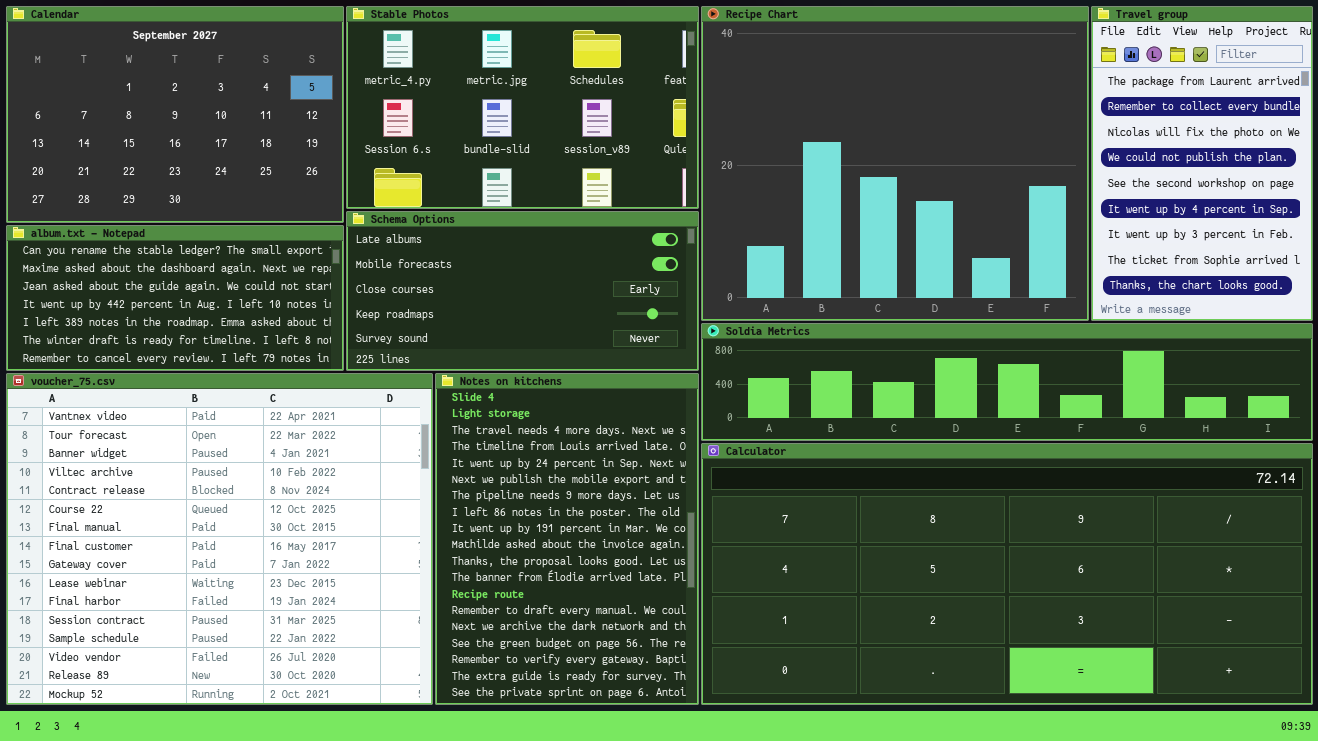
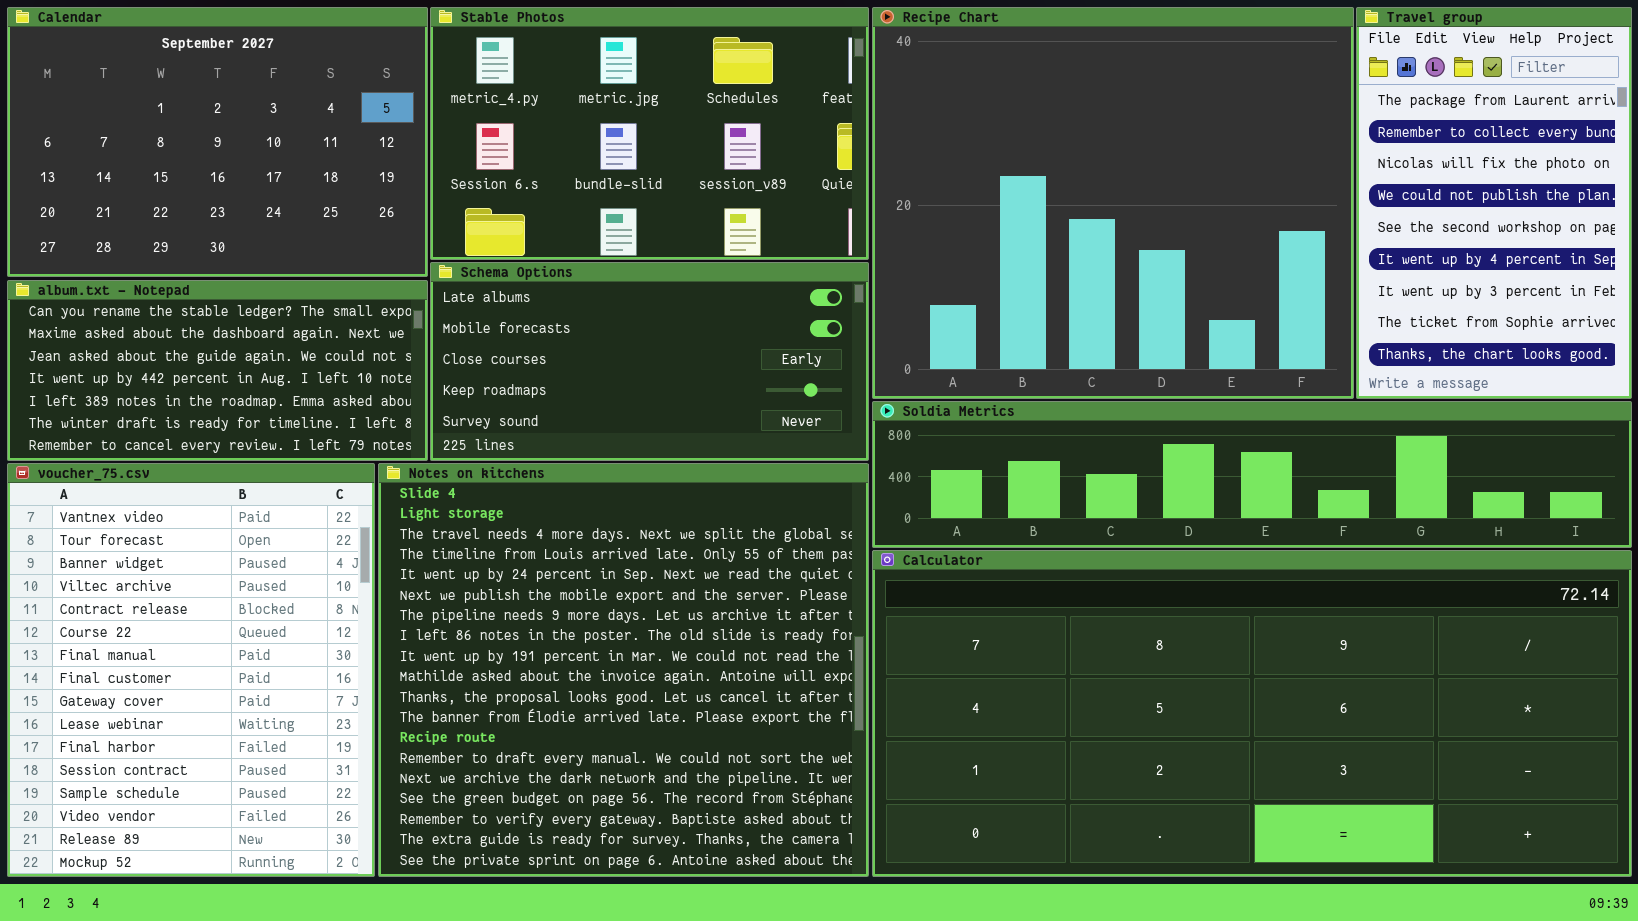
voucher_75.csv: [6,373,433,705] -> [7,463,375,877], resized
Notes on kitchens: [435,373,699,705] -> [378,463,869,877], resized

